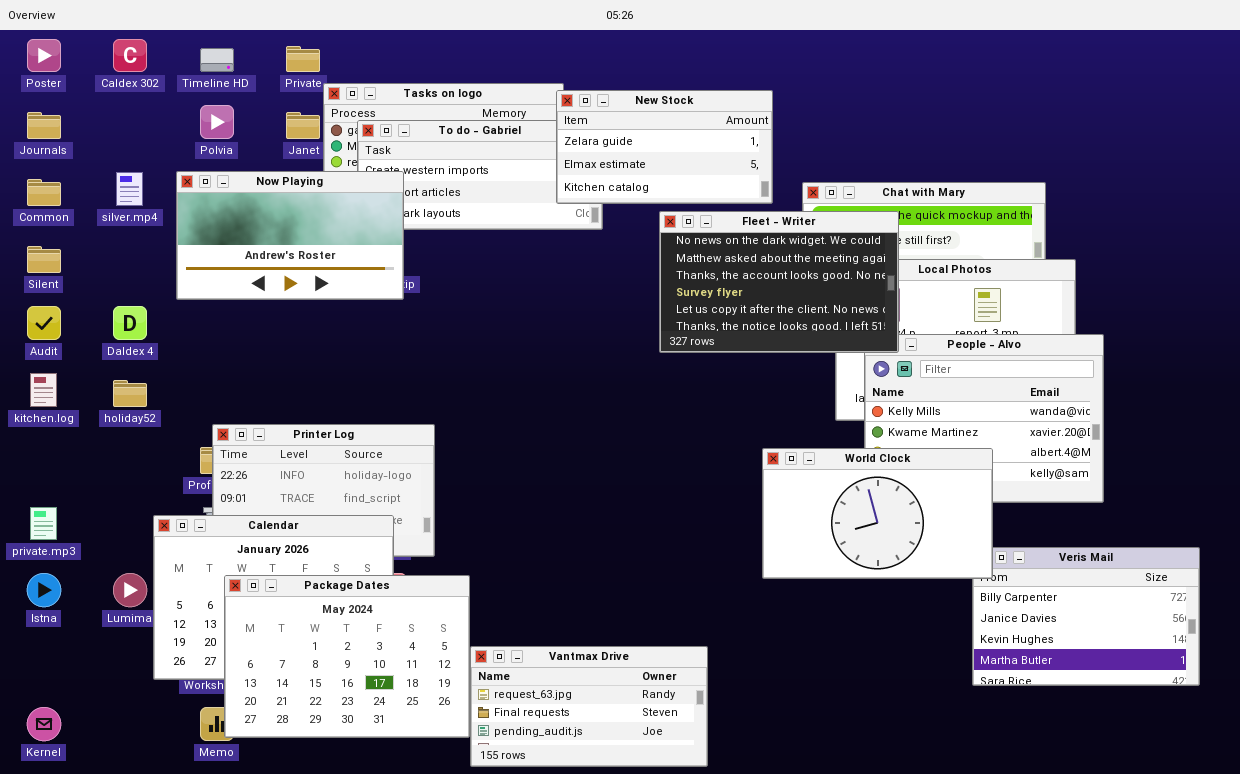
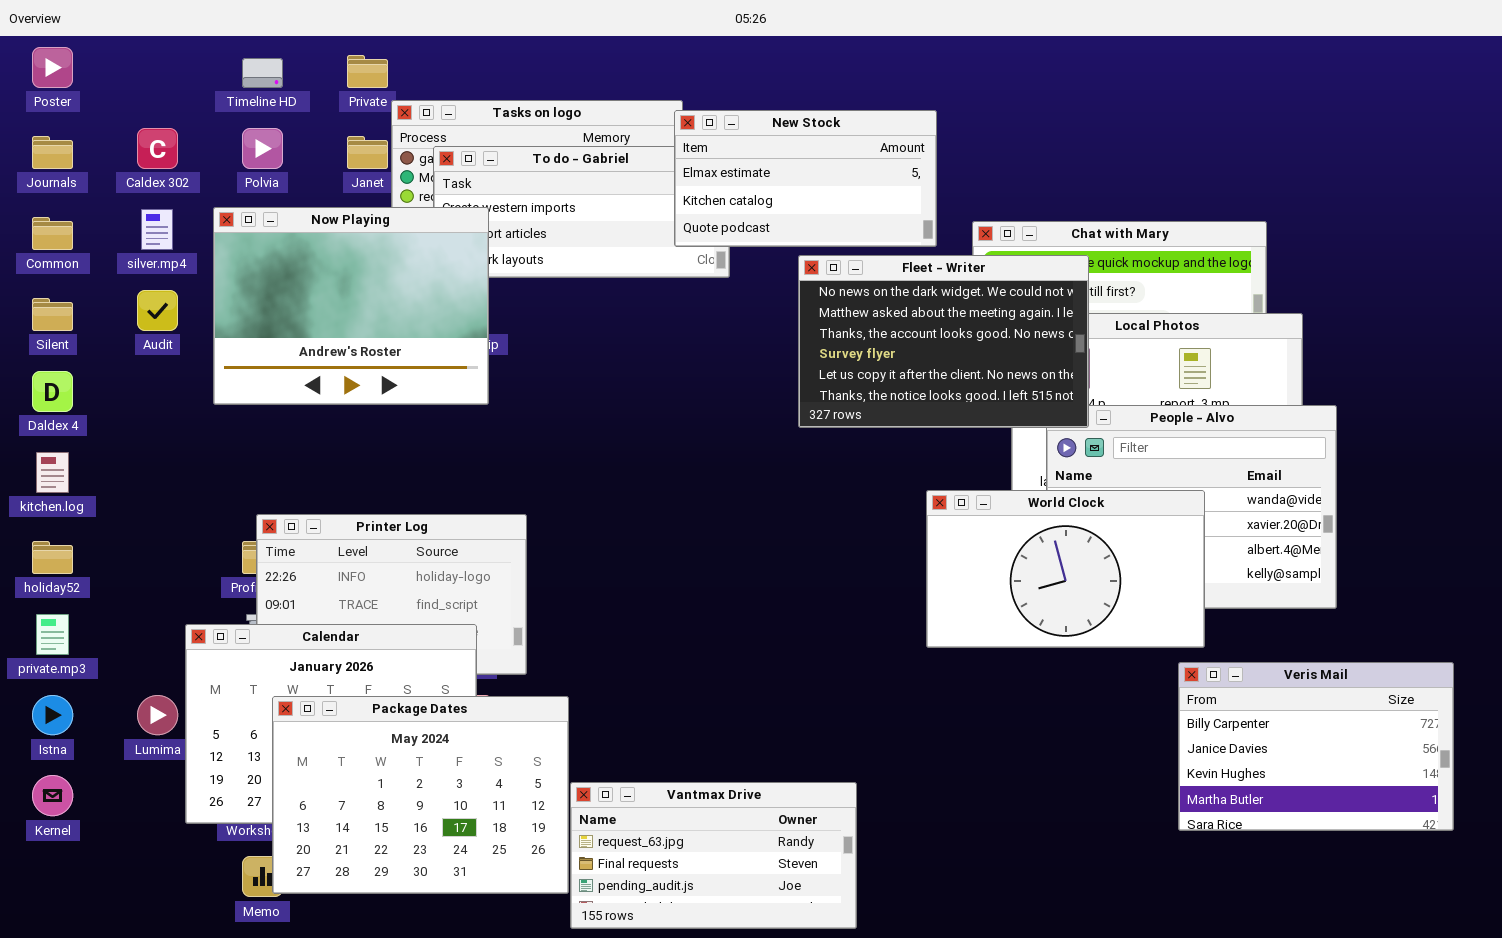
Caldex 302: [113,39,147,72] -> [137,128,178,169], moved
New Stock: [556,90,773,204] -> [674,110,937,247], scrolled down 1 row
Now Playing: [176,171,404,300] -> [213,207,489,405], resized
Audit: [27,306,61,340] -> [137,290,178,331], moved
Daldex 4: [113,306,147,340] -> [32,371,73,412], moved
holiday52: [113,380,147,407] -> [32,541,73,574], moved
World Clock: [762,448,993,579] -> [926,490,1205,648], moved
Kernel: [27,707,61,741] -> [32,775,73,816], moved

